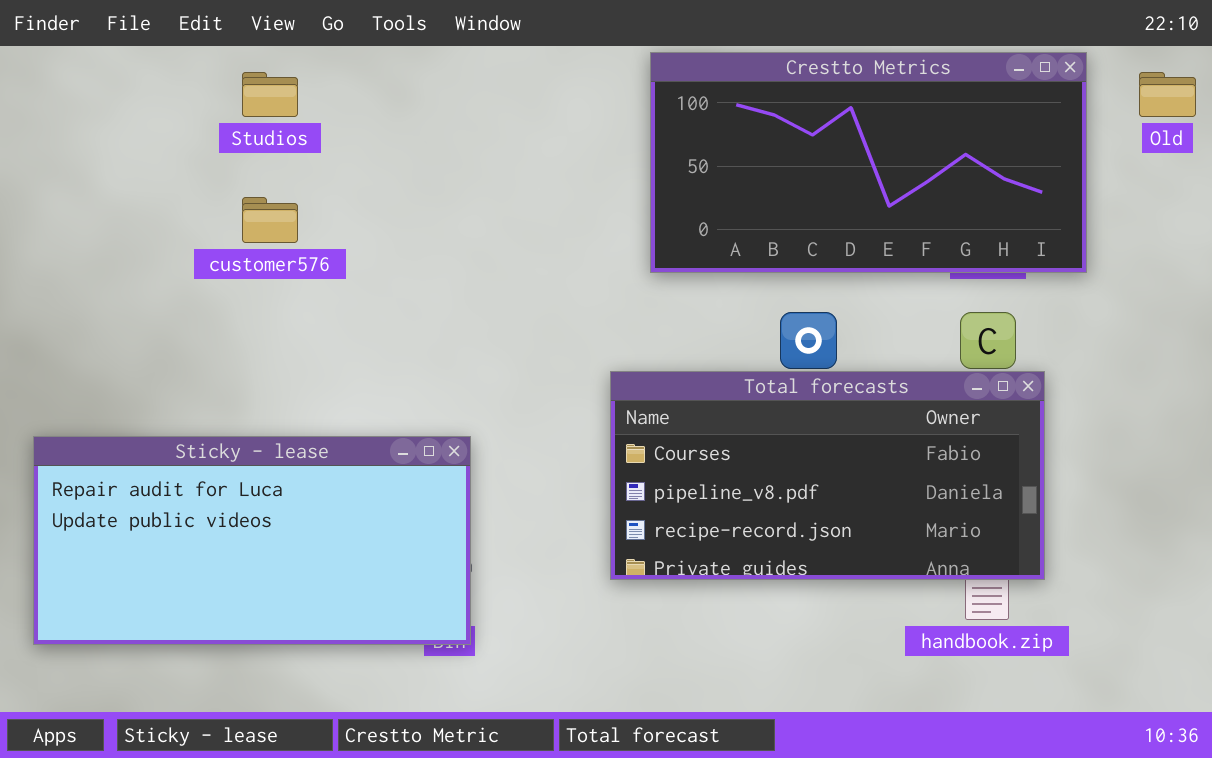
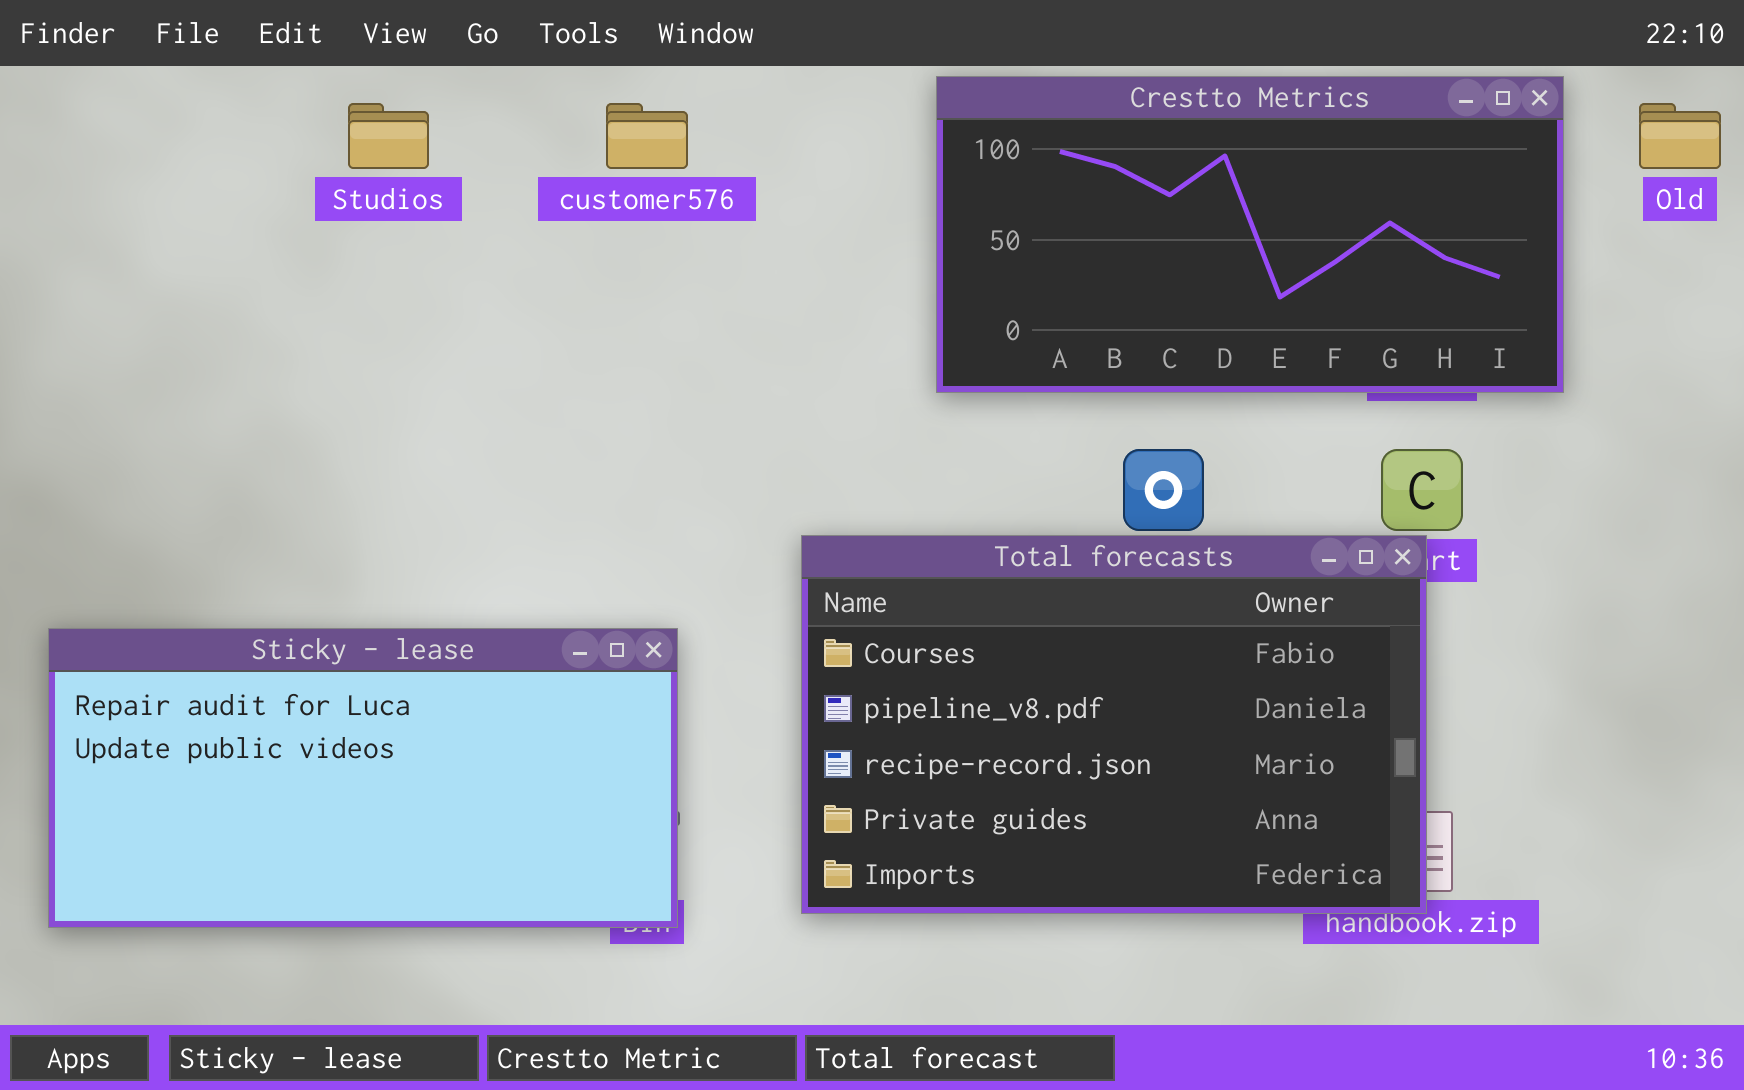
customer576: [242,197,298,243] -> [606,103,688,169], moved
Total forecasts: [610,371,1045,580] -> [801,535,1427,914], moved, resized

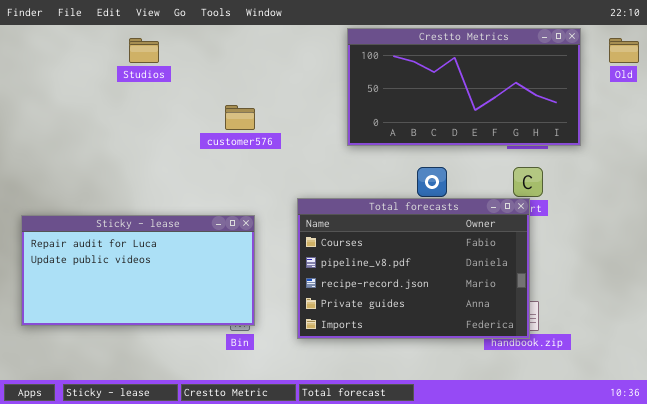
customer576: [606,103,688,169] -> [225,105,255,130], moved
Sticky - lease: [48,628,678,928] -> [21,215,255,326], moved

